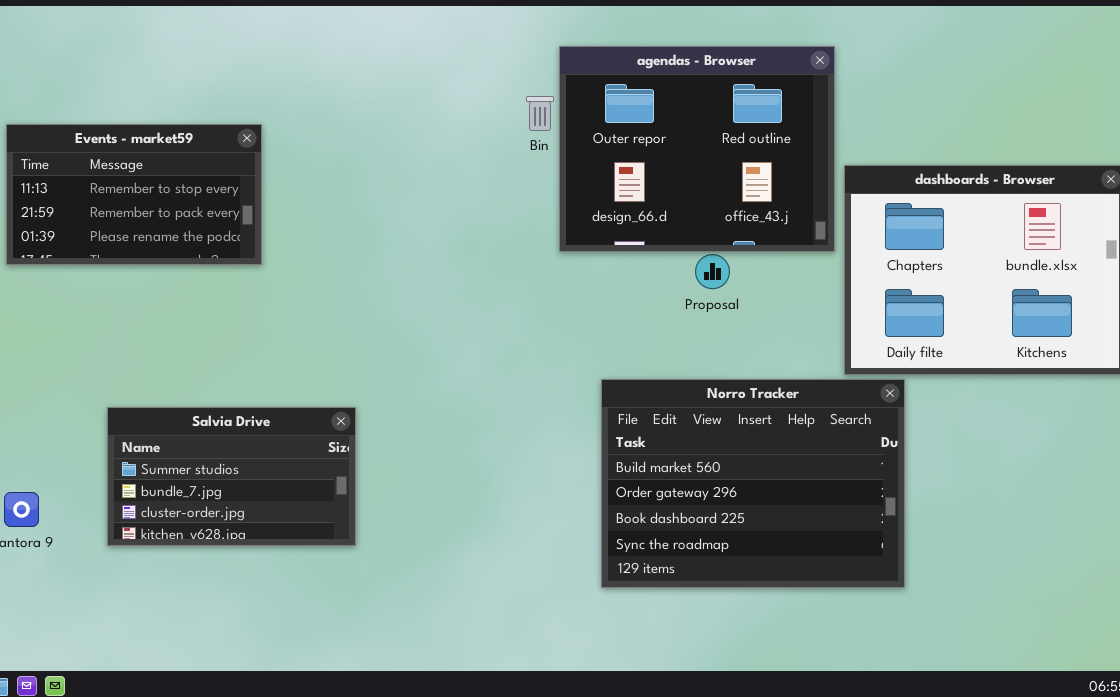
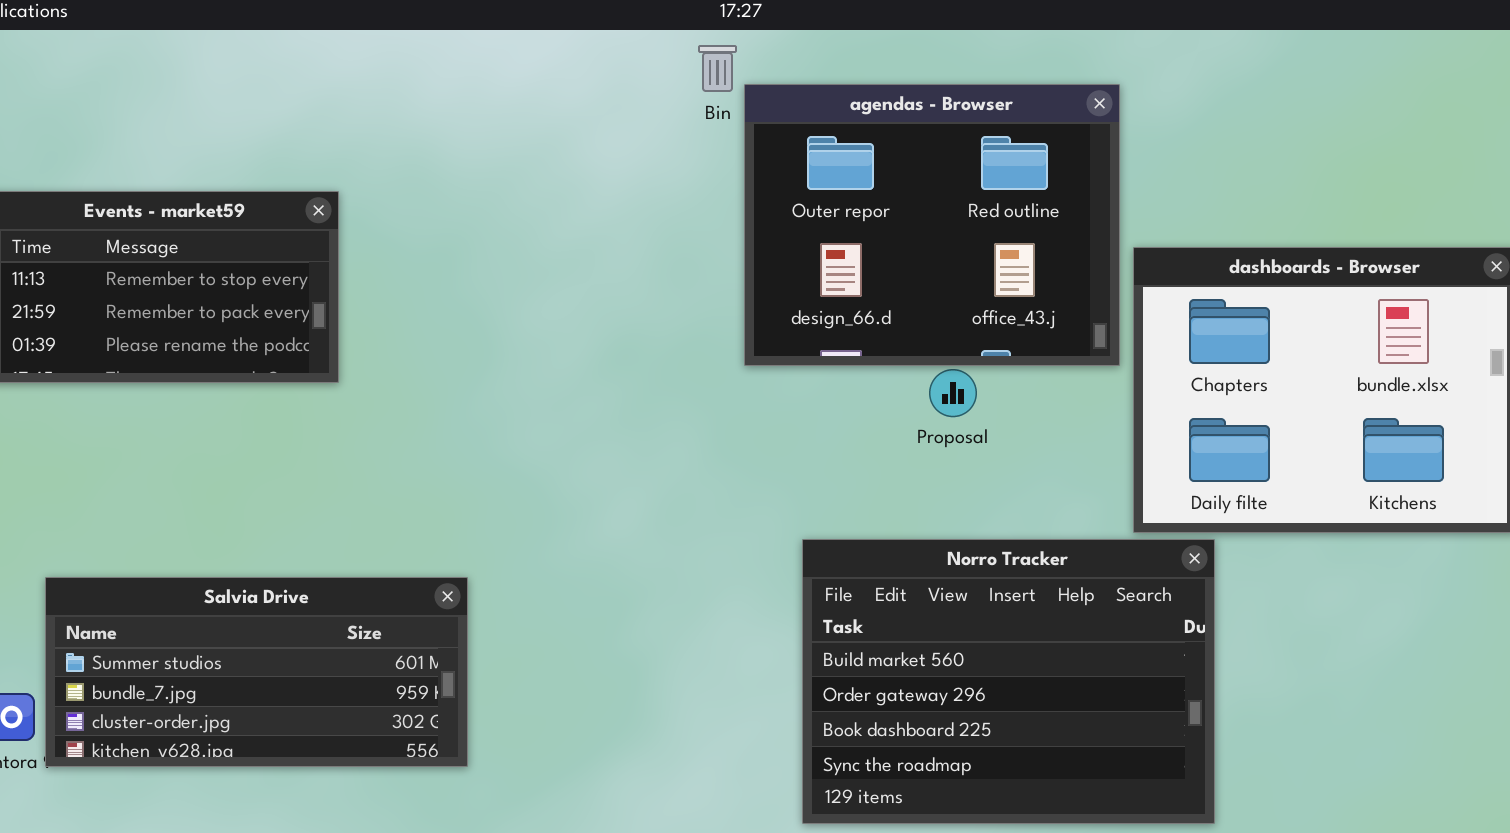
Bin: [526,96,554,131] -> [698,45,737,92], moved
Salvia Drive: [107,407,356,546] -> [45,577,468,767], resized

